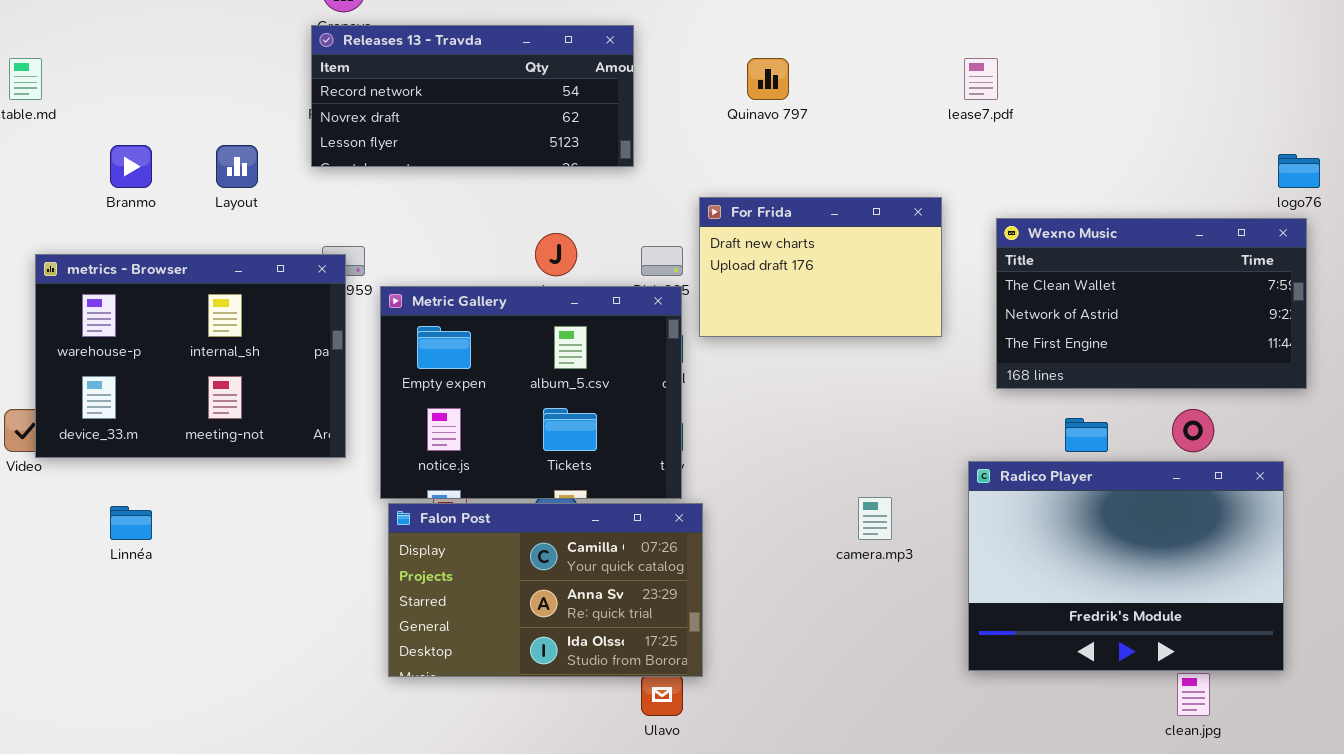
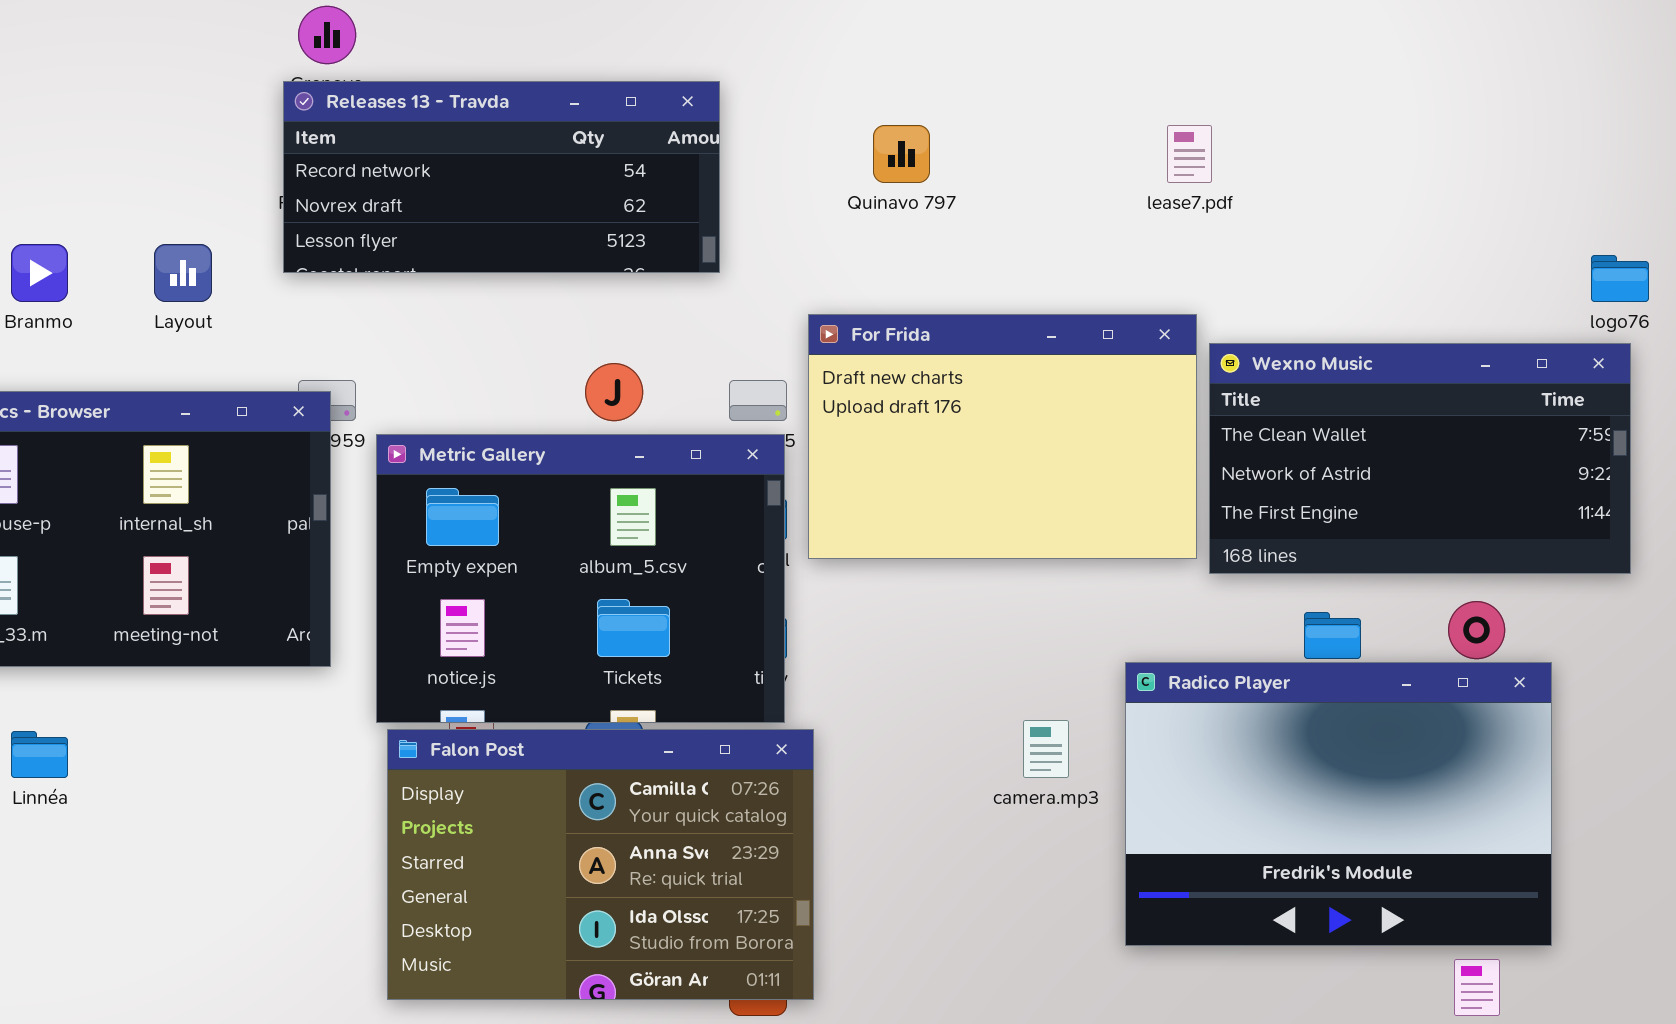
For Frida: [699,197,942,337] -> [808,314,1197,559], resized
Radico Player: [968,461,1284,671] -> [1125,662,1552,946], moved
Falon Post: [388,503,703,677] -> [387,729,814,1000], resized

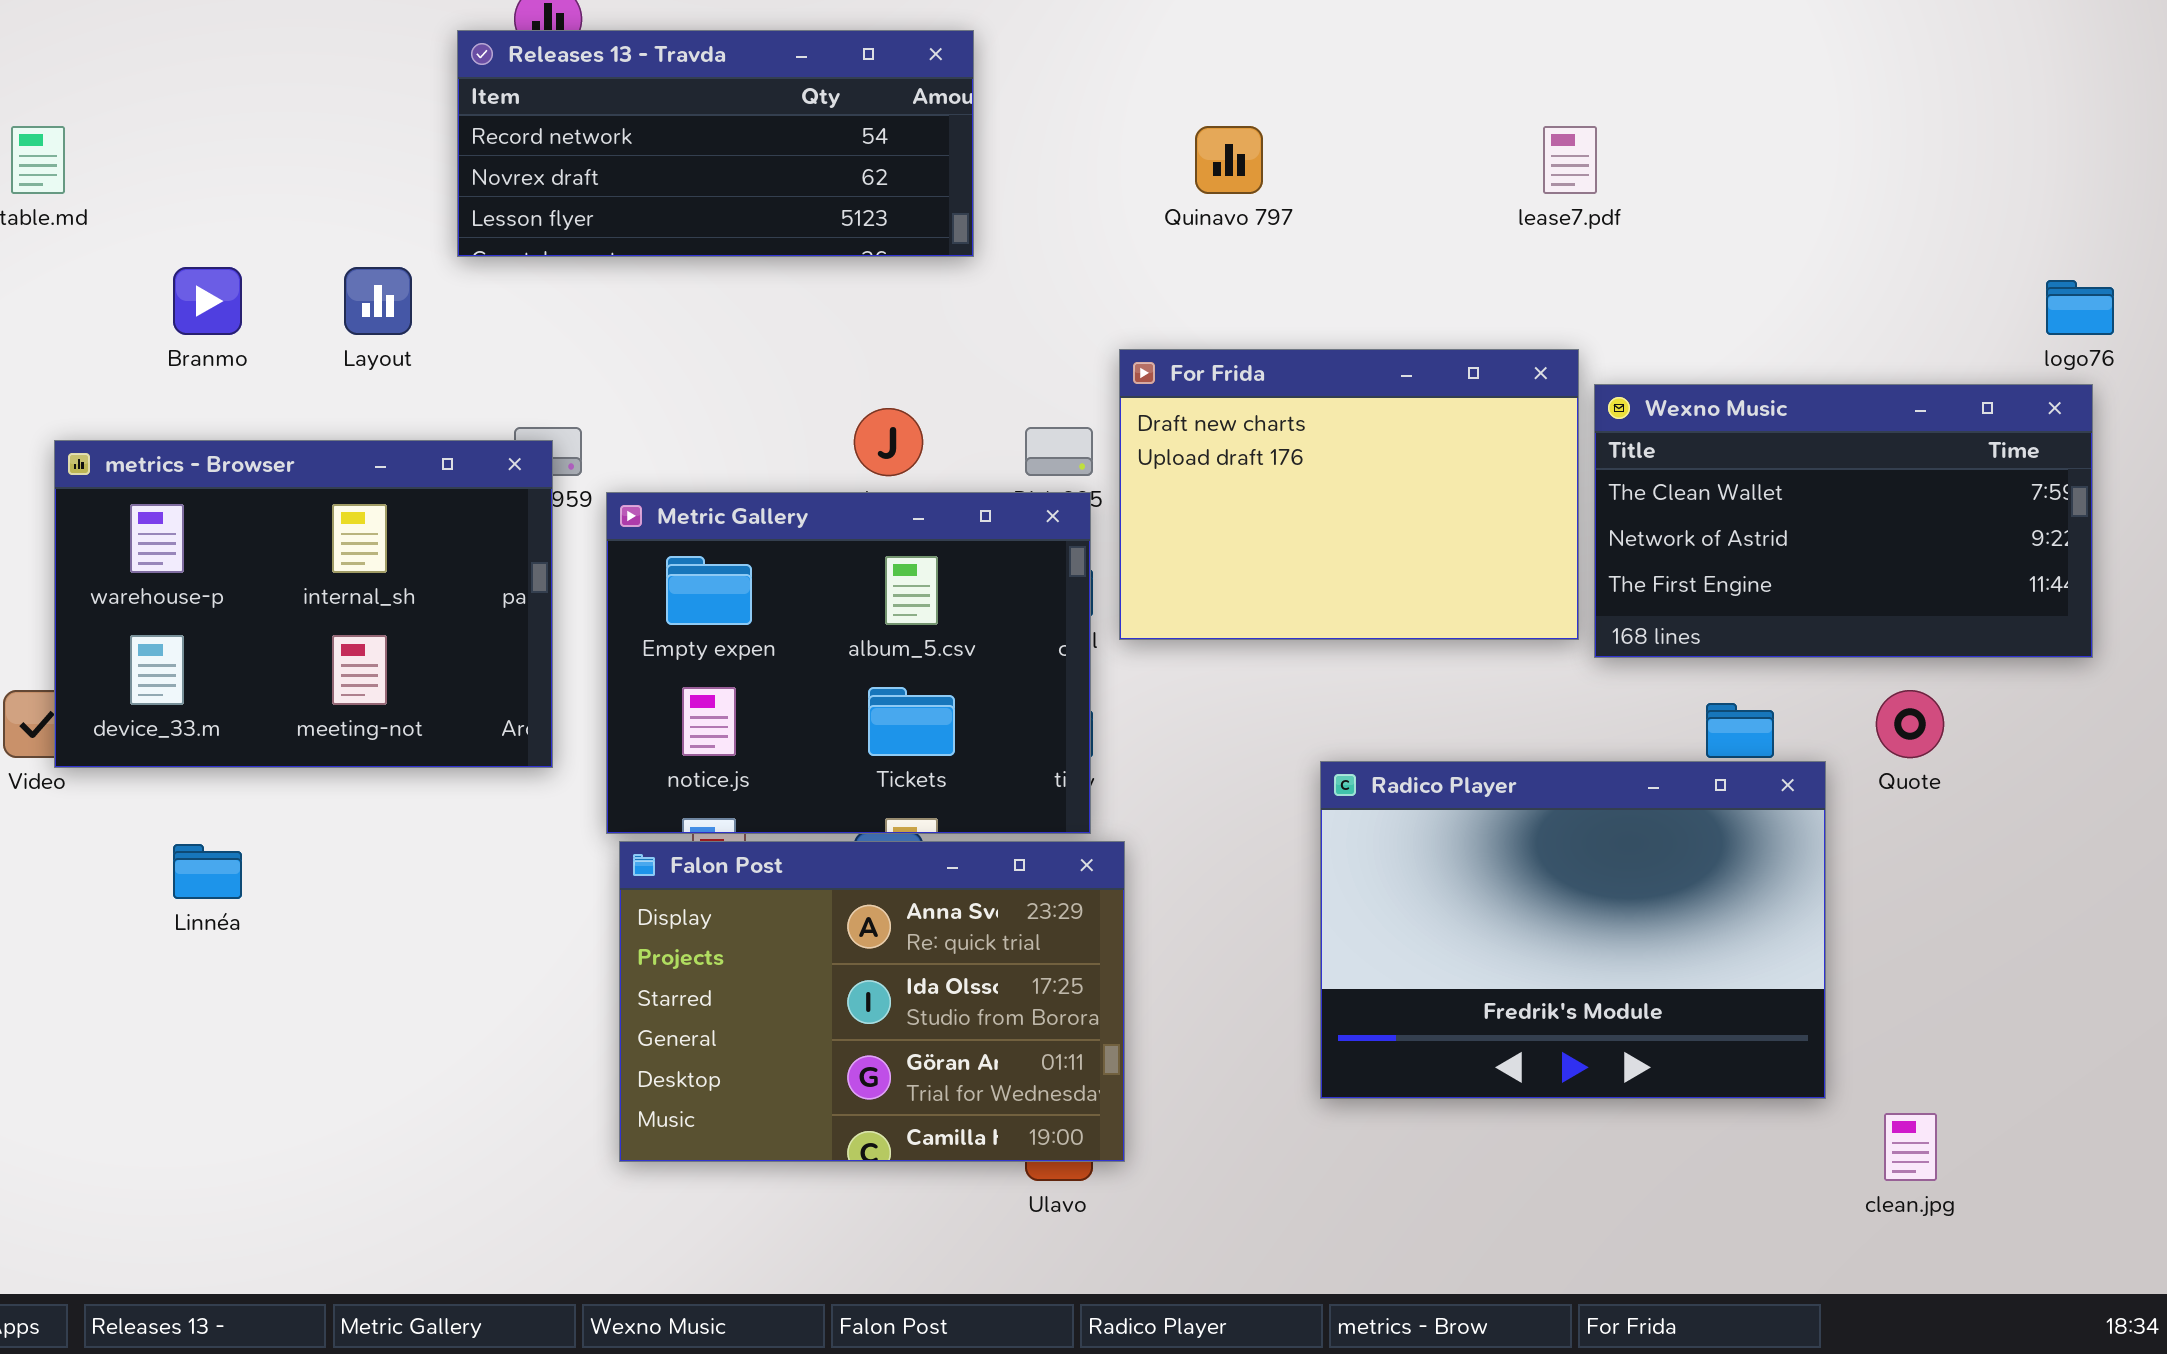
Releases 13 - Travda: [283,81,720,273] -> [457,30,974,257], moved
Radico Player: [1125,662,1552,946] -> [1320,761,1826,1099], moved
Falon Post: [387,729,814,1000] -> [619,841,1125,1162], scrolled down 1 row

